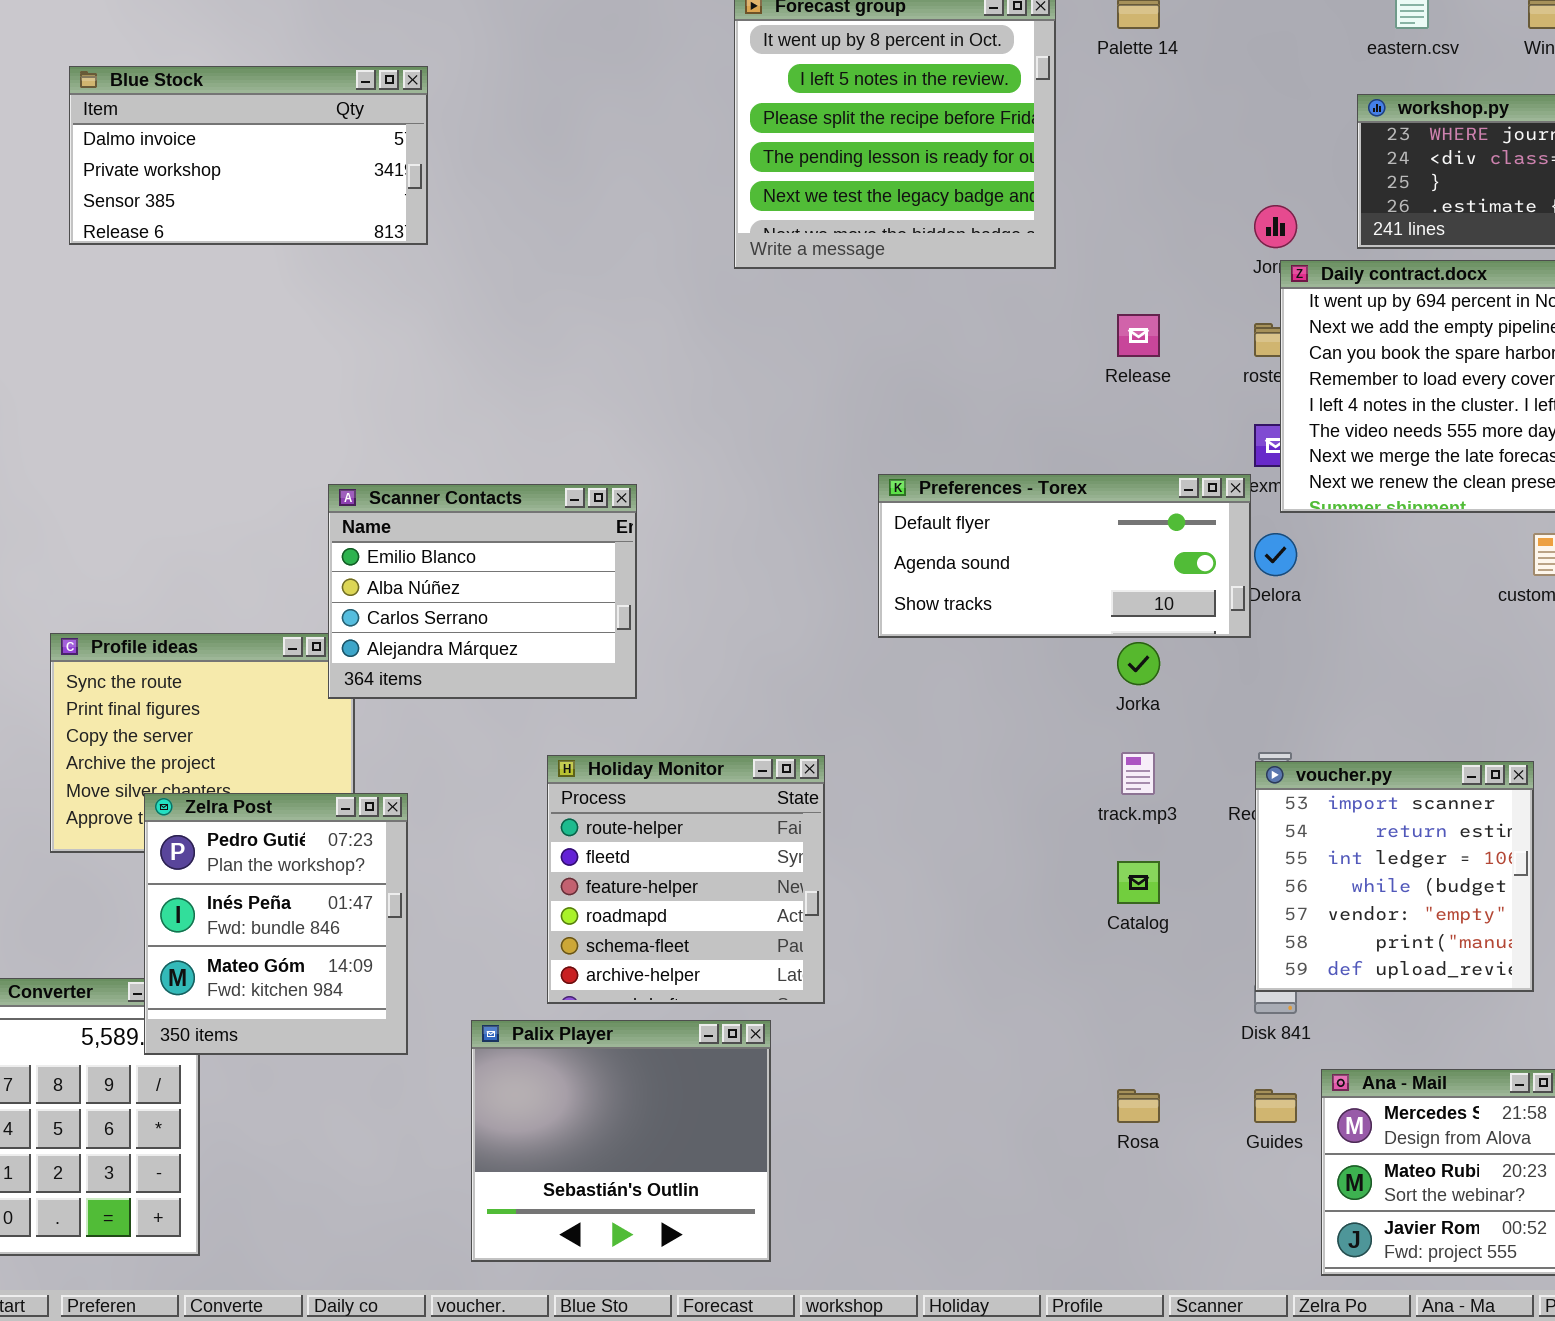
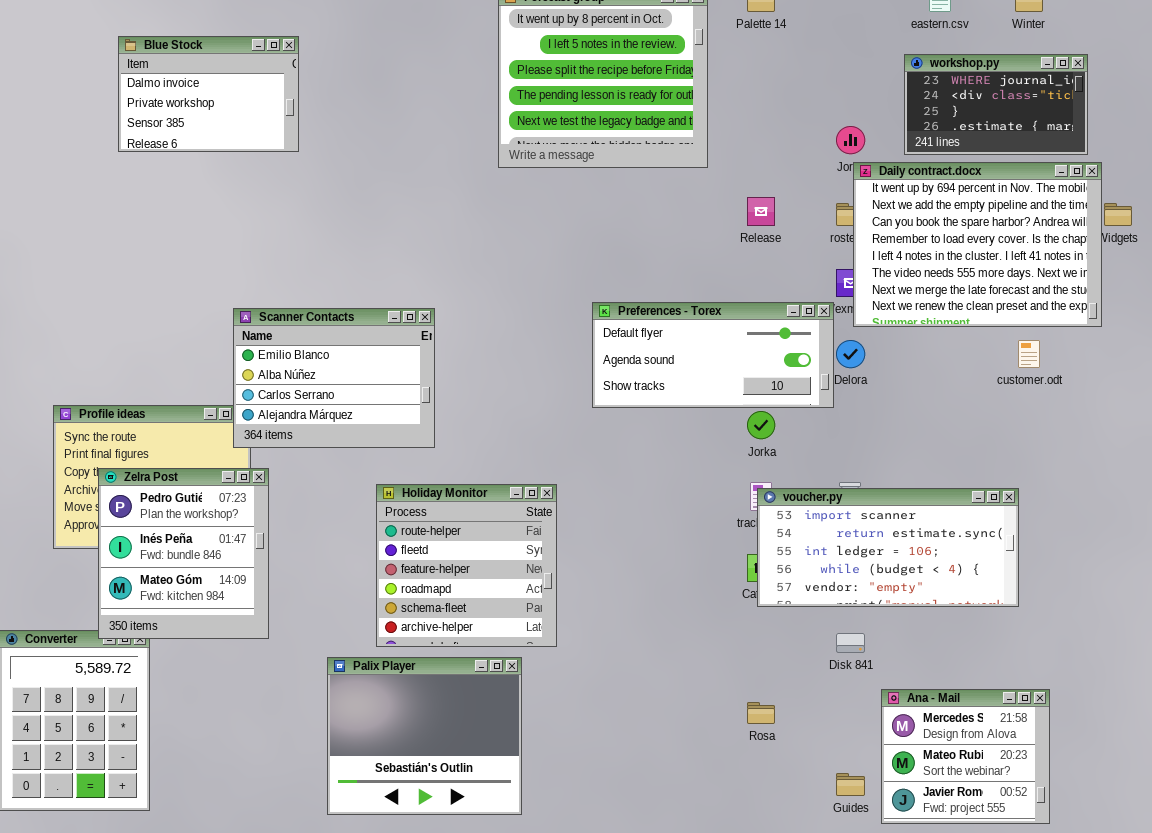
Blue Stock: [69,66,428,245] -> [118,36,299,152], resized
voucher.py: [1255,761,1534,992] -> [757,488,1019,607], resized
Zelra Post: [144,793,408,1055] -> [98,468,269,639], moved
Guides: [1254,1089,1297,1123] -> [836,773,865,796], moved

